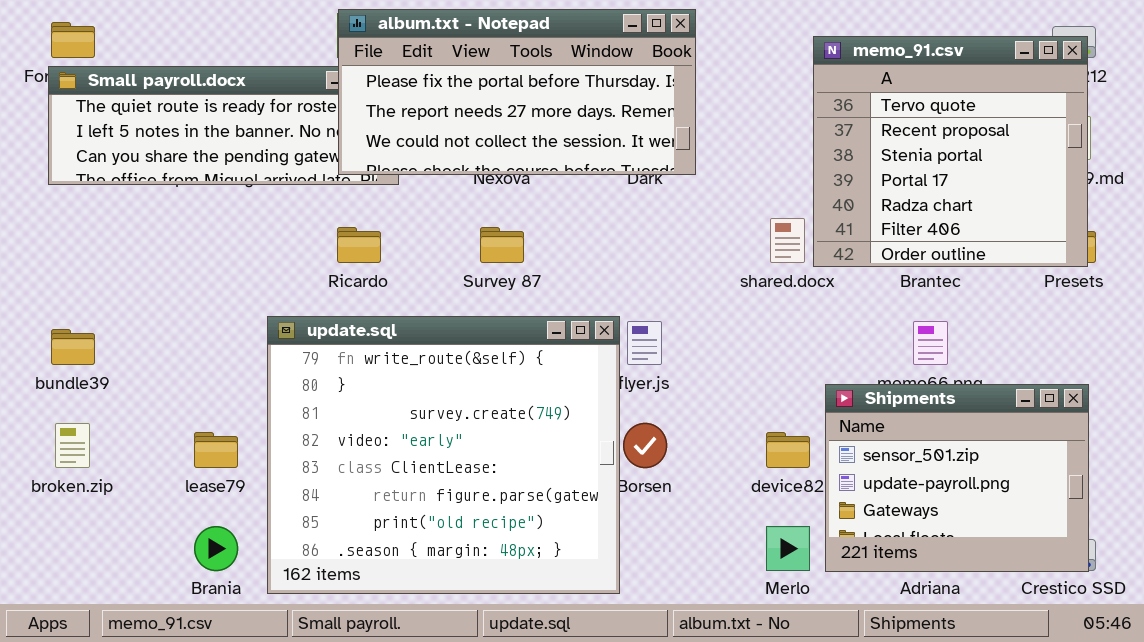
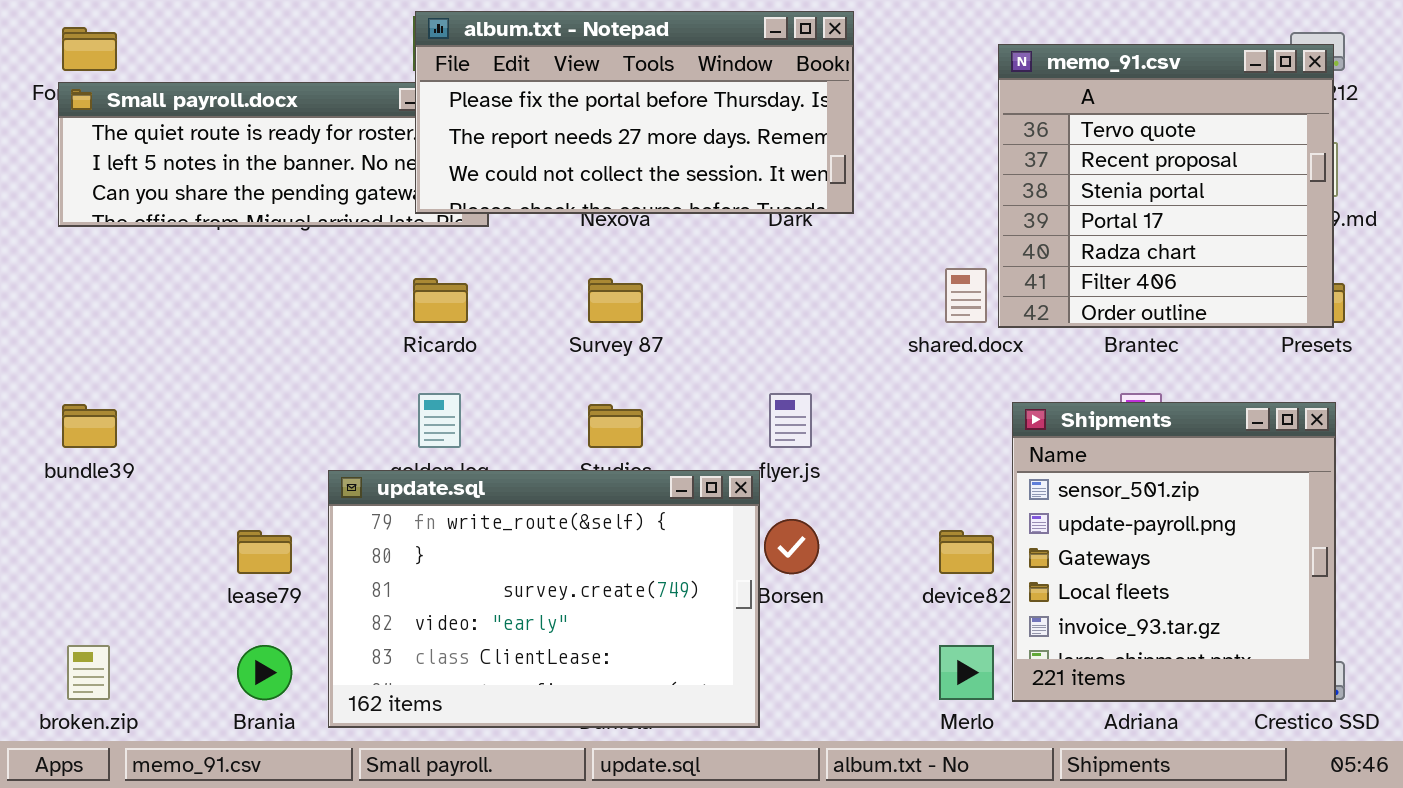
update.sql: [267,316,620,594] -> [328,470,760,728], resized
Shipments: [825,384,1089,572] -> [1012,402,1336,702], resized
broken.zip: [55,423,90,468] -> [67,645,110,700], moved

